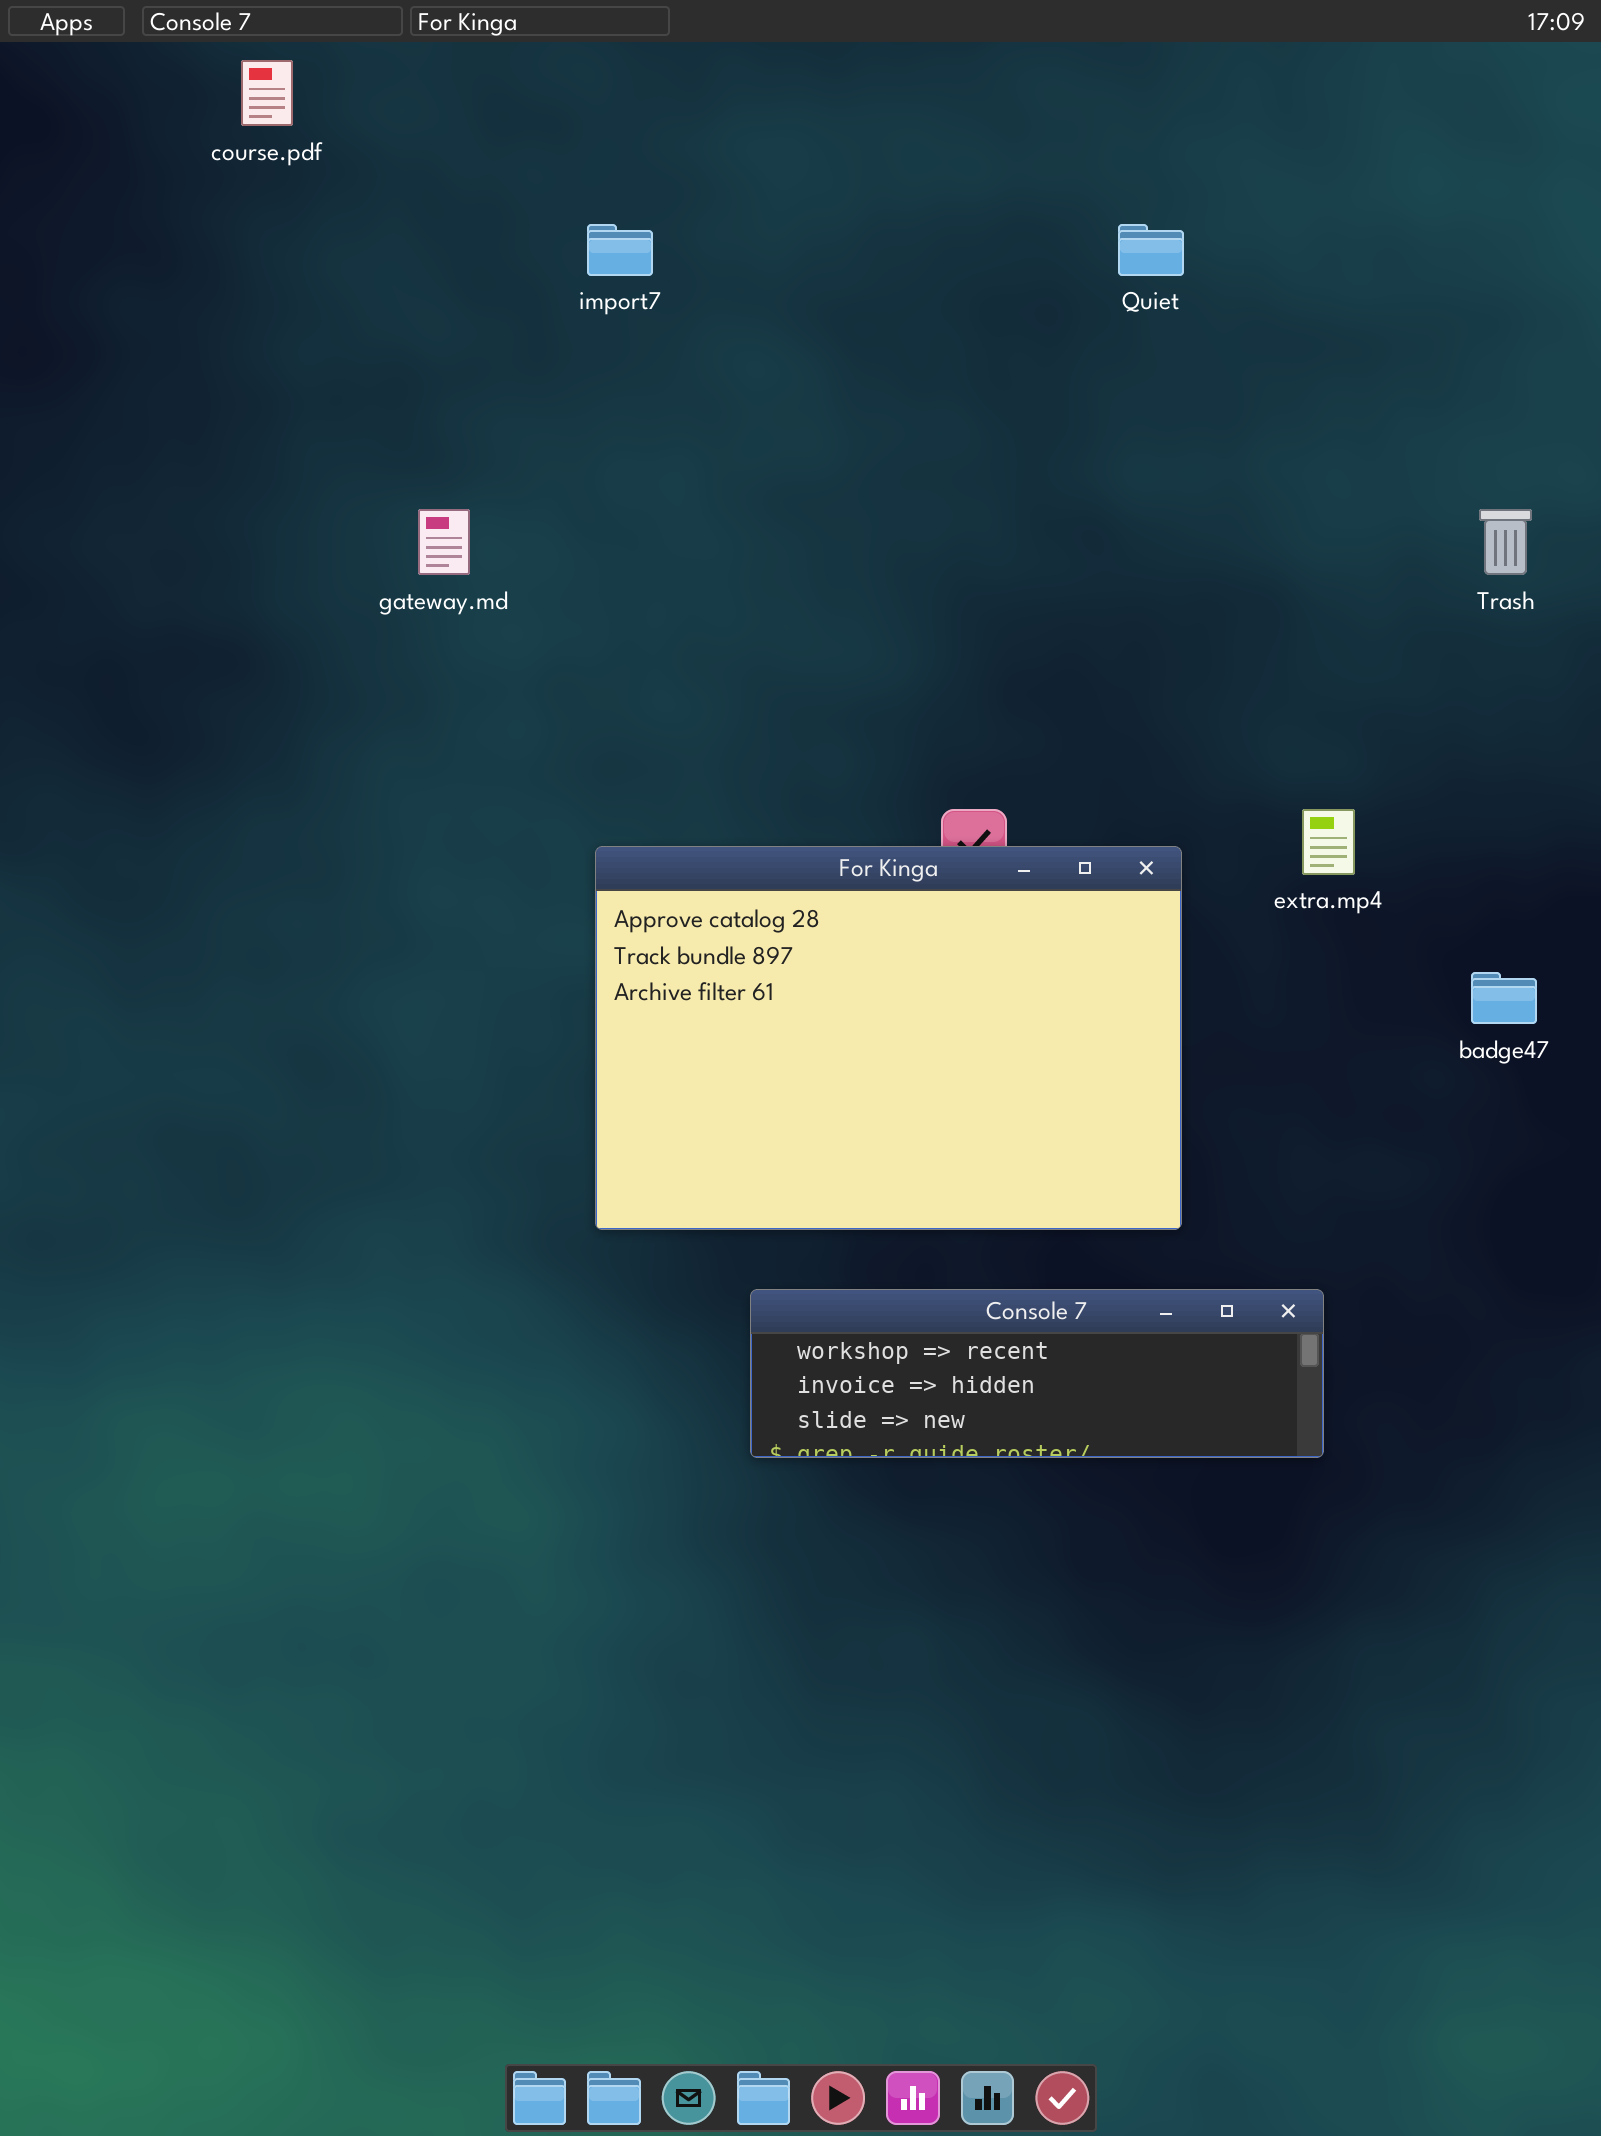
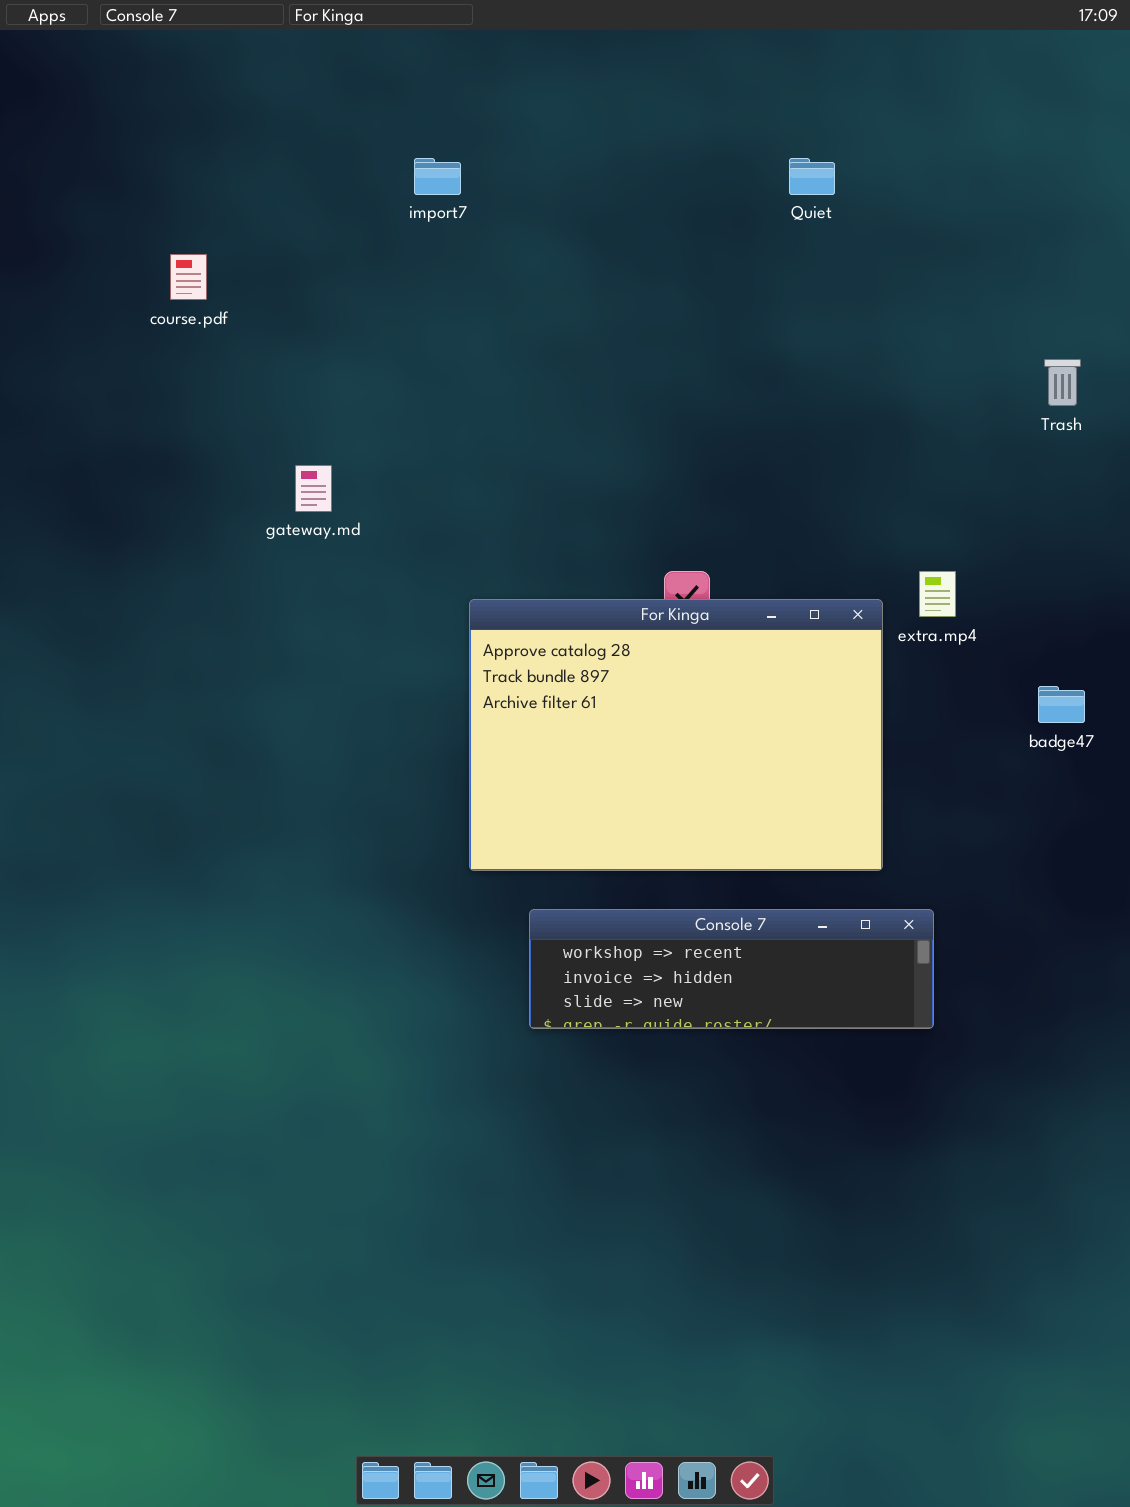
course.pdf: [241,60,293,126] -> [170,254,207,300], moved
gateway.md: [418,509,470,575] -> [295,465,332,512], moved
For Kinga: [595,846,1182,1230] -> [469,599,883,871], moved

